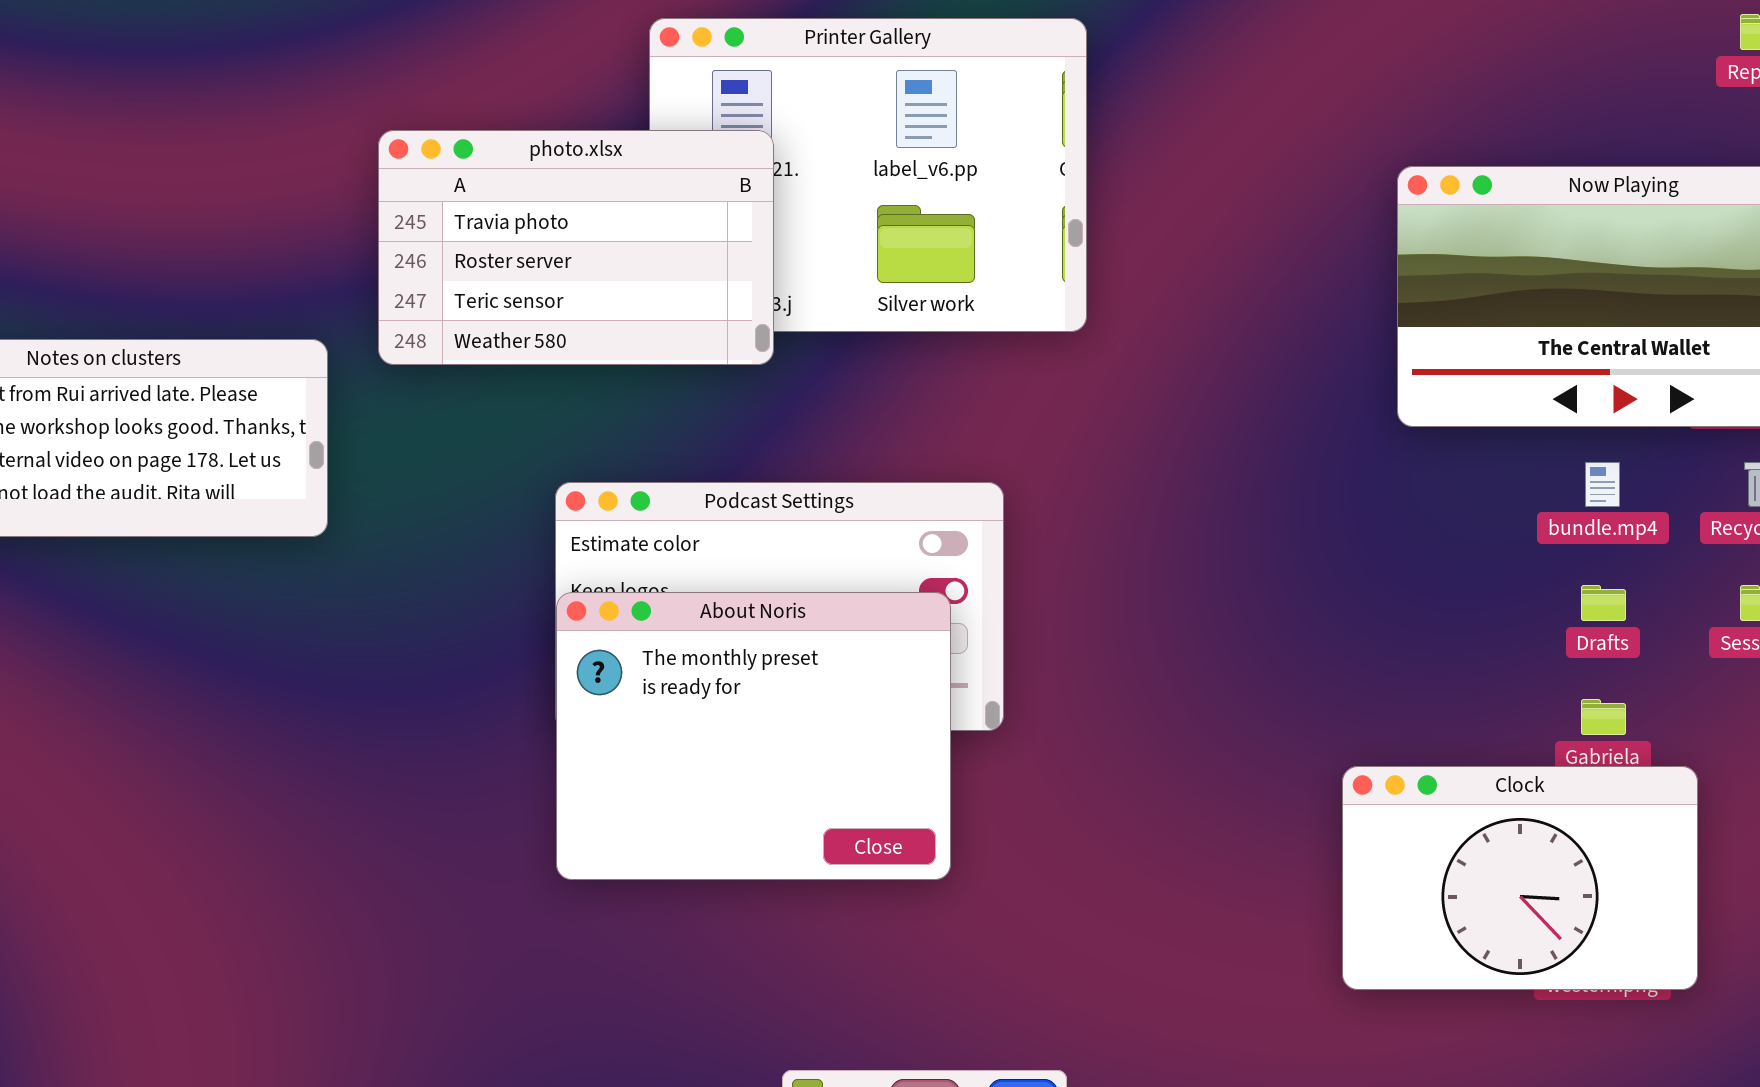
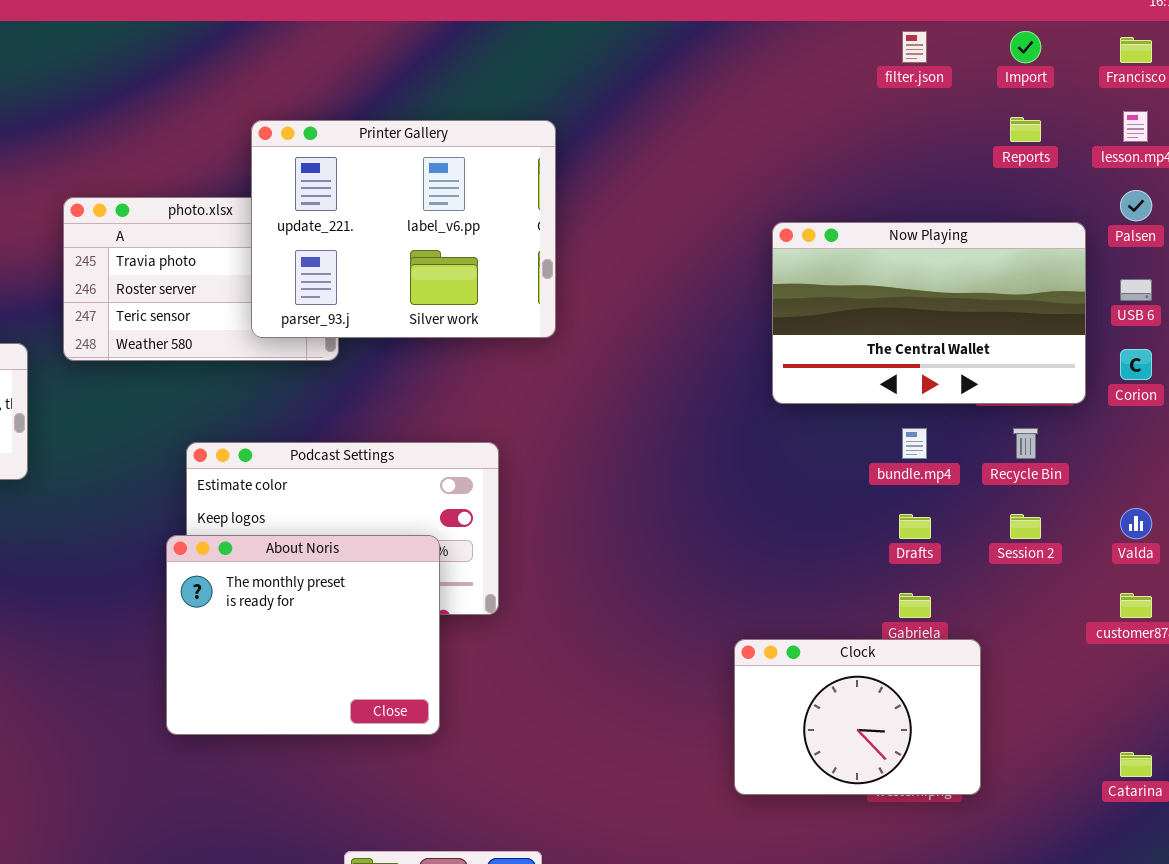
Printer Gallery: [649,18,1087,332] -> [251,120,556,338], raised
About Noris: [556,592,951,880] -> [166,535,440,735], moved

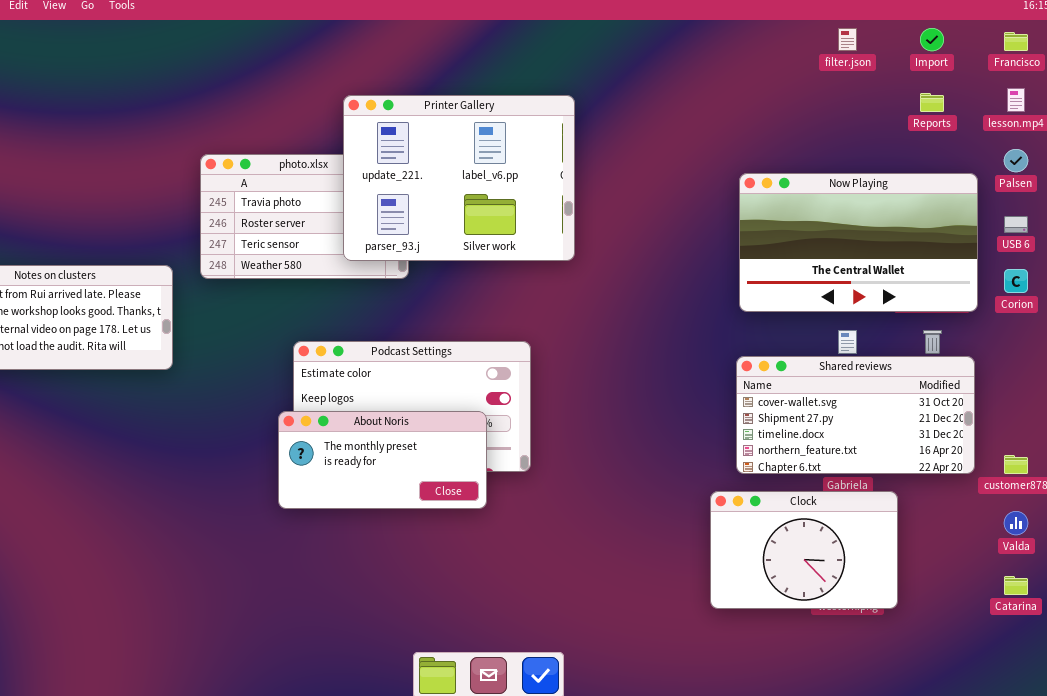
Shared reviews: none -> [736,356,975,474], opened
Valda: [1120,508,1152,539] -> [1004,511,1028,535], moved
About Noris: [166,535,440,735] -> [278,411,487,509], resized

